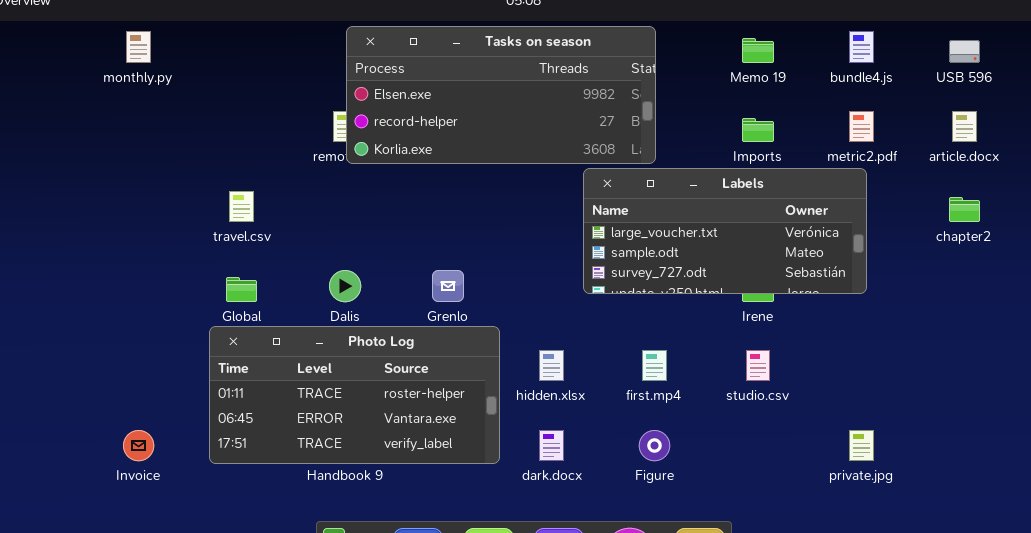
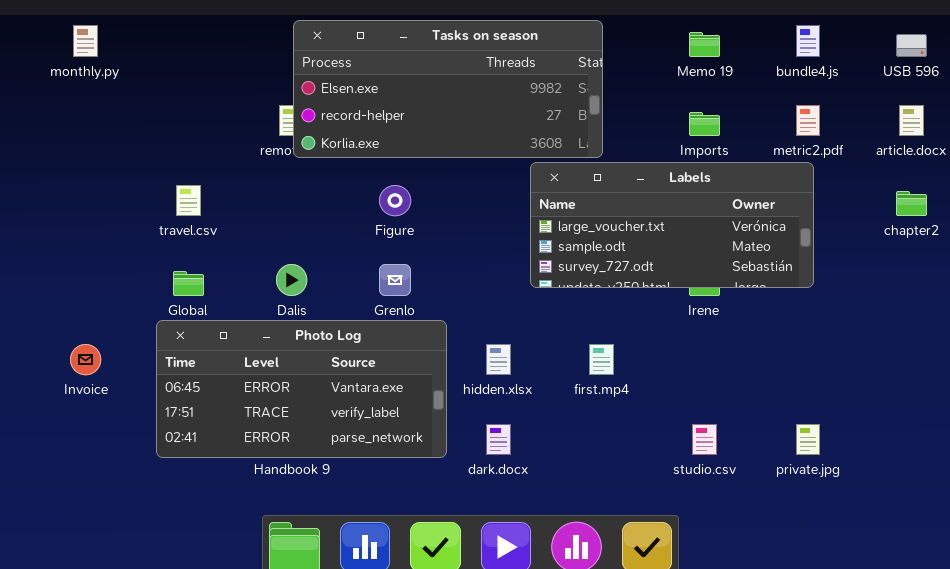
Photo Log: [209,326,500,464] -> [156,320,447,458], scrolled down 1 row
studio.csv: [746,350,770,381] -> [692,424,717,455], moved
Invoice: [123,430,154,461] -> [70,344,101,375], moved
Figure: [639,430,670,461] -> [379,185,411,216], moved

